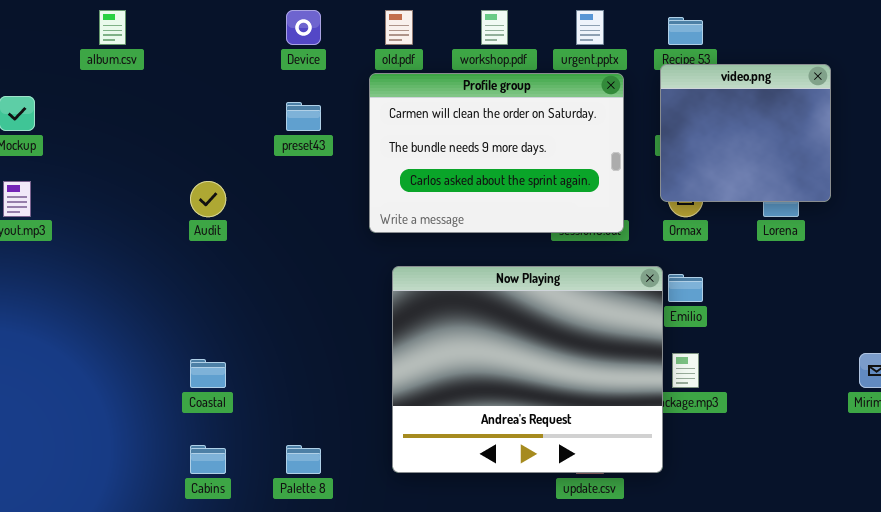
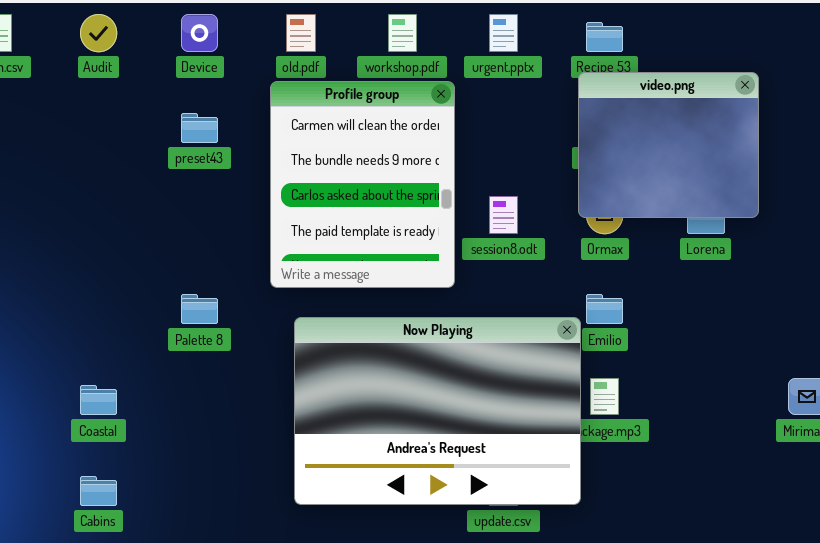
Profile group: [369,73,624,233] -> [270,81,455,288], resized
Audit: [190,181,226,217] -> [80,14,117,52], moved
Now Playing: [392,266,663,473] -> [294,317,581,505], resized
Palette 8: [286,445,321,474] -> [181,294,218,324], moved

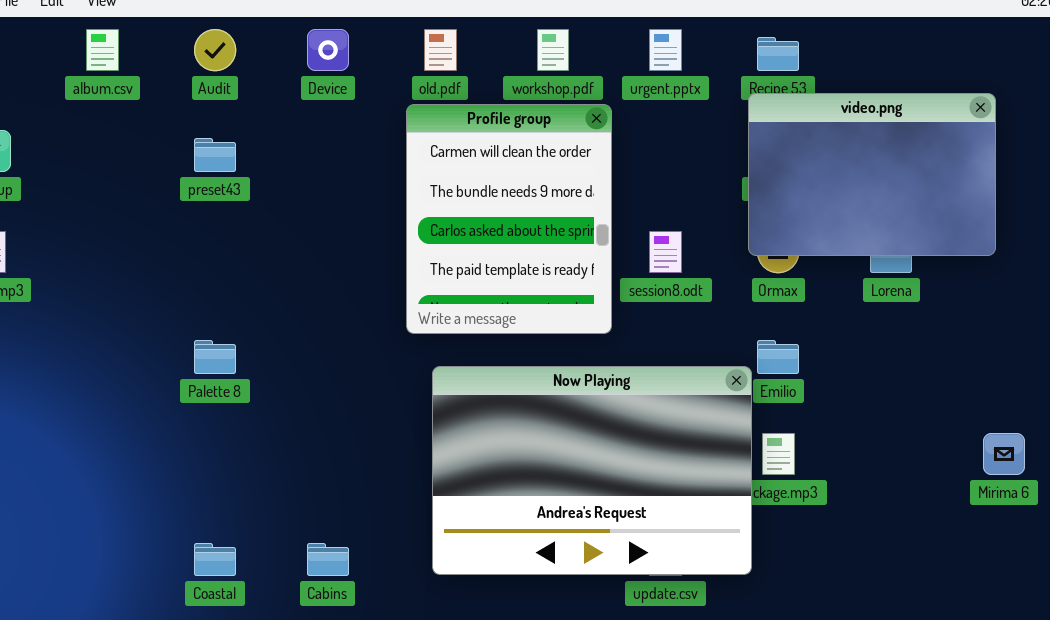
video.png: [578,72,759,218] -> [748,93,996,256], resized
preset43: [181,113,218,143] -> [194,138,236,172], moved
Palette 8: [181,294,218,324] -> [194,340,236,374], moved
Coastal: [80,385,117,415] -> [194,543,236,576], moved
Cabins: [80,476,117,506] -> [307,543,349,576], moved

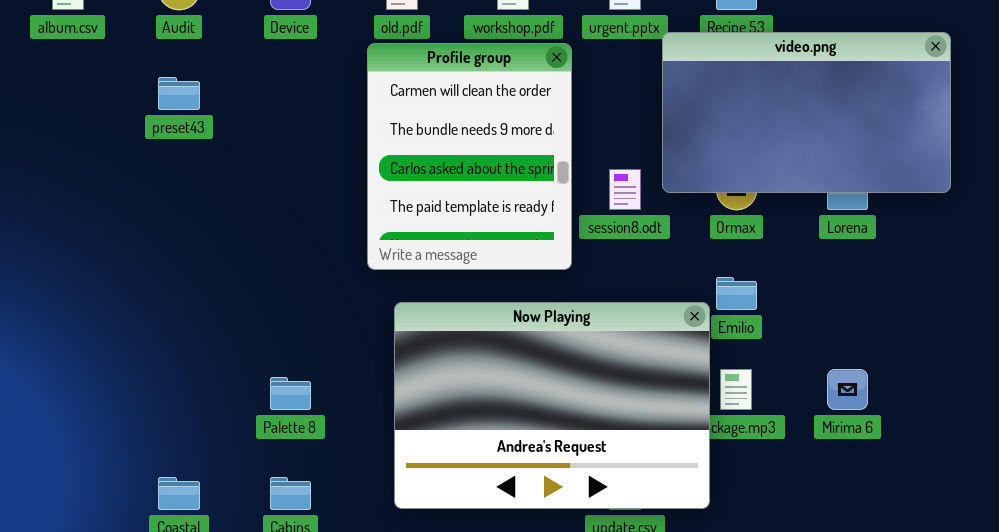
video.png: [748,93,996,256] -> [662,32,951,193], resized
Palette 8: [194,340,236,374] -> [270,377,311,410], moved
Mirima 6: [983,433,1025,475] -> [827,369,868,410], moved

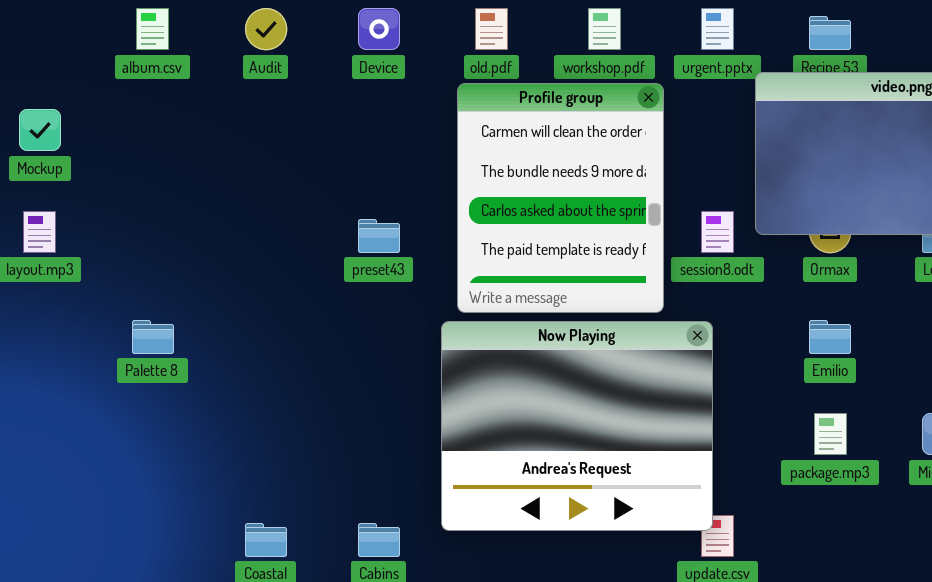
preset43: [158,77,200,110] -> [358,219,400,253], moved
Now Playing: [394,302,710,509] -> [441,321,713,531], moved, resized
Palette 8: [270,377,311,410] -> [132,320,174,354], moved

